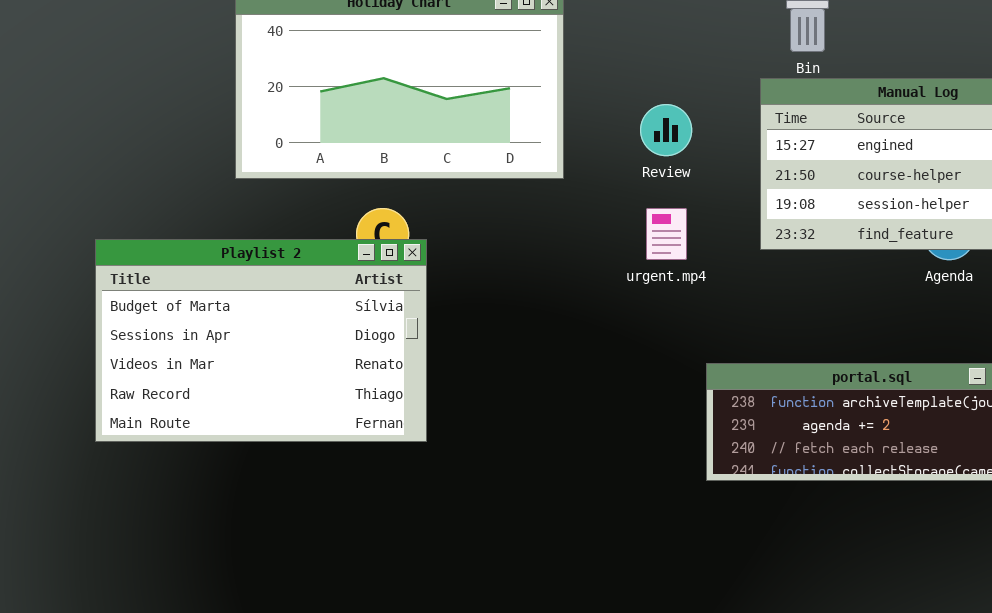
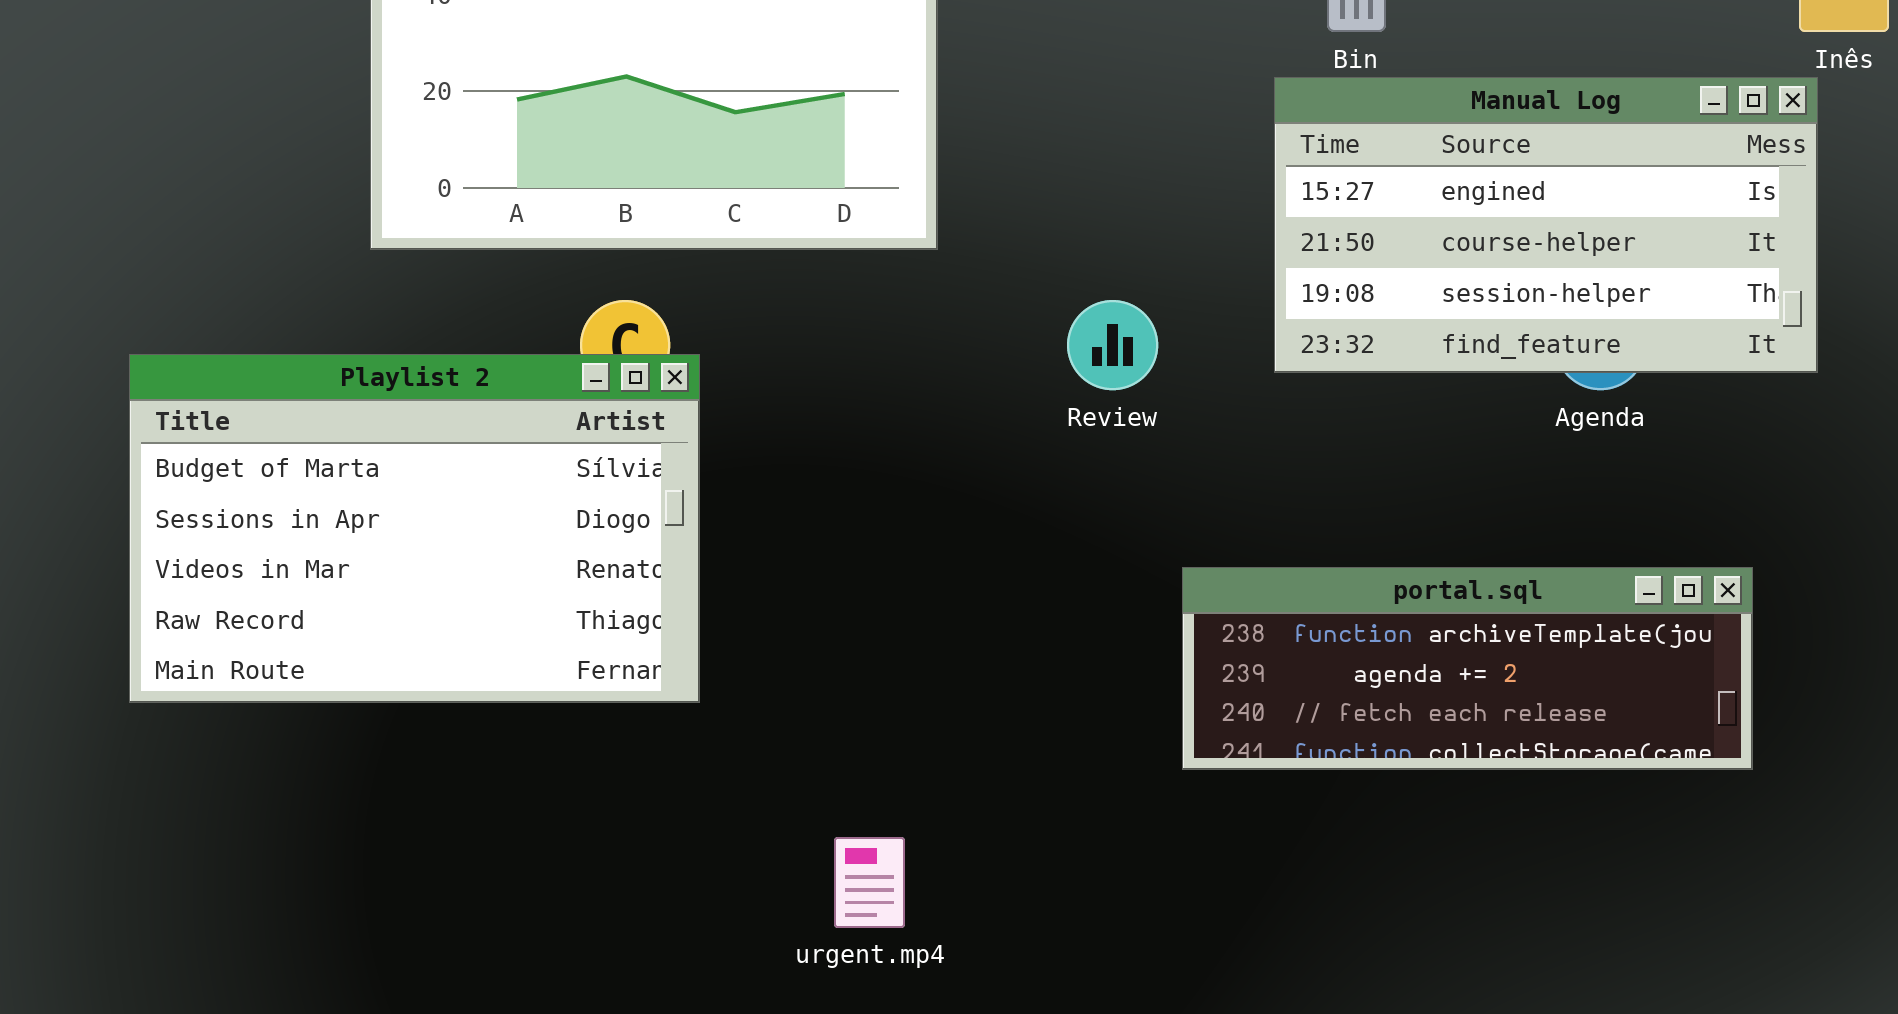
Review: [640,104,692,156] -> [1067,300,1158,390], moved
urgent.mp4: [646,208,687,260] -> [834,837,905,928], moved

